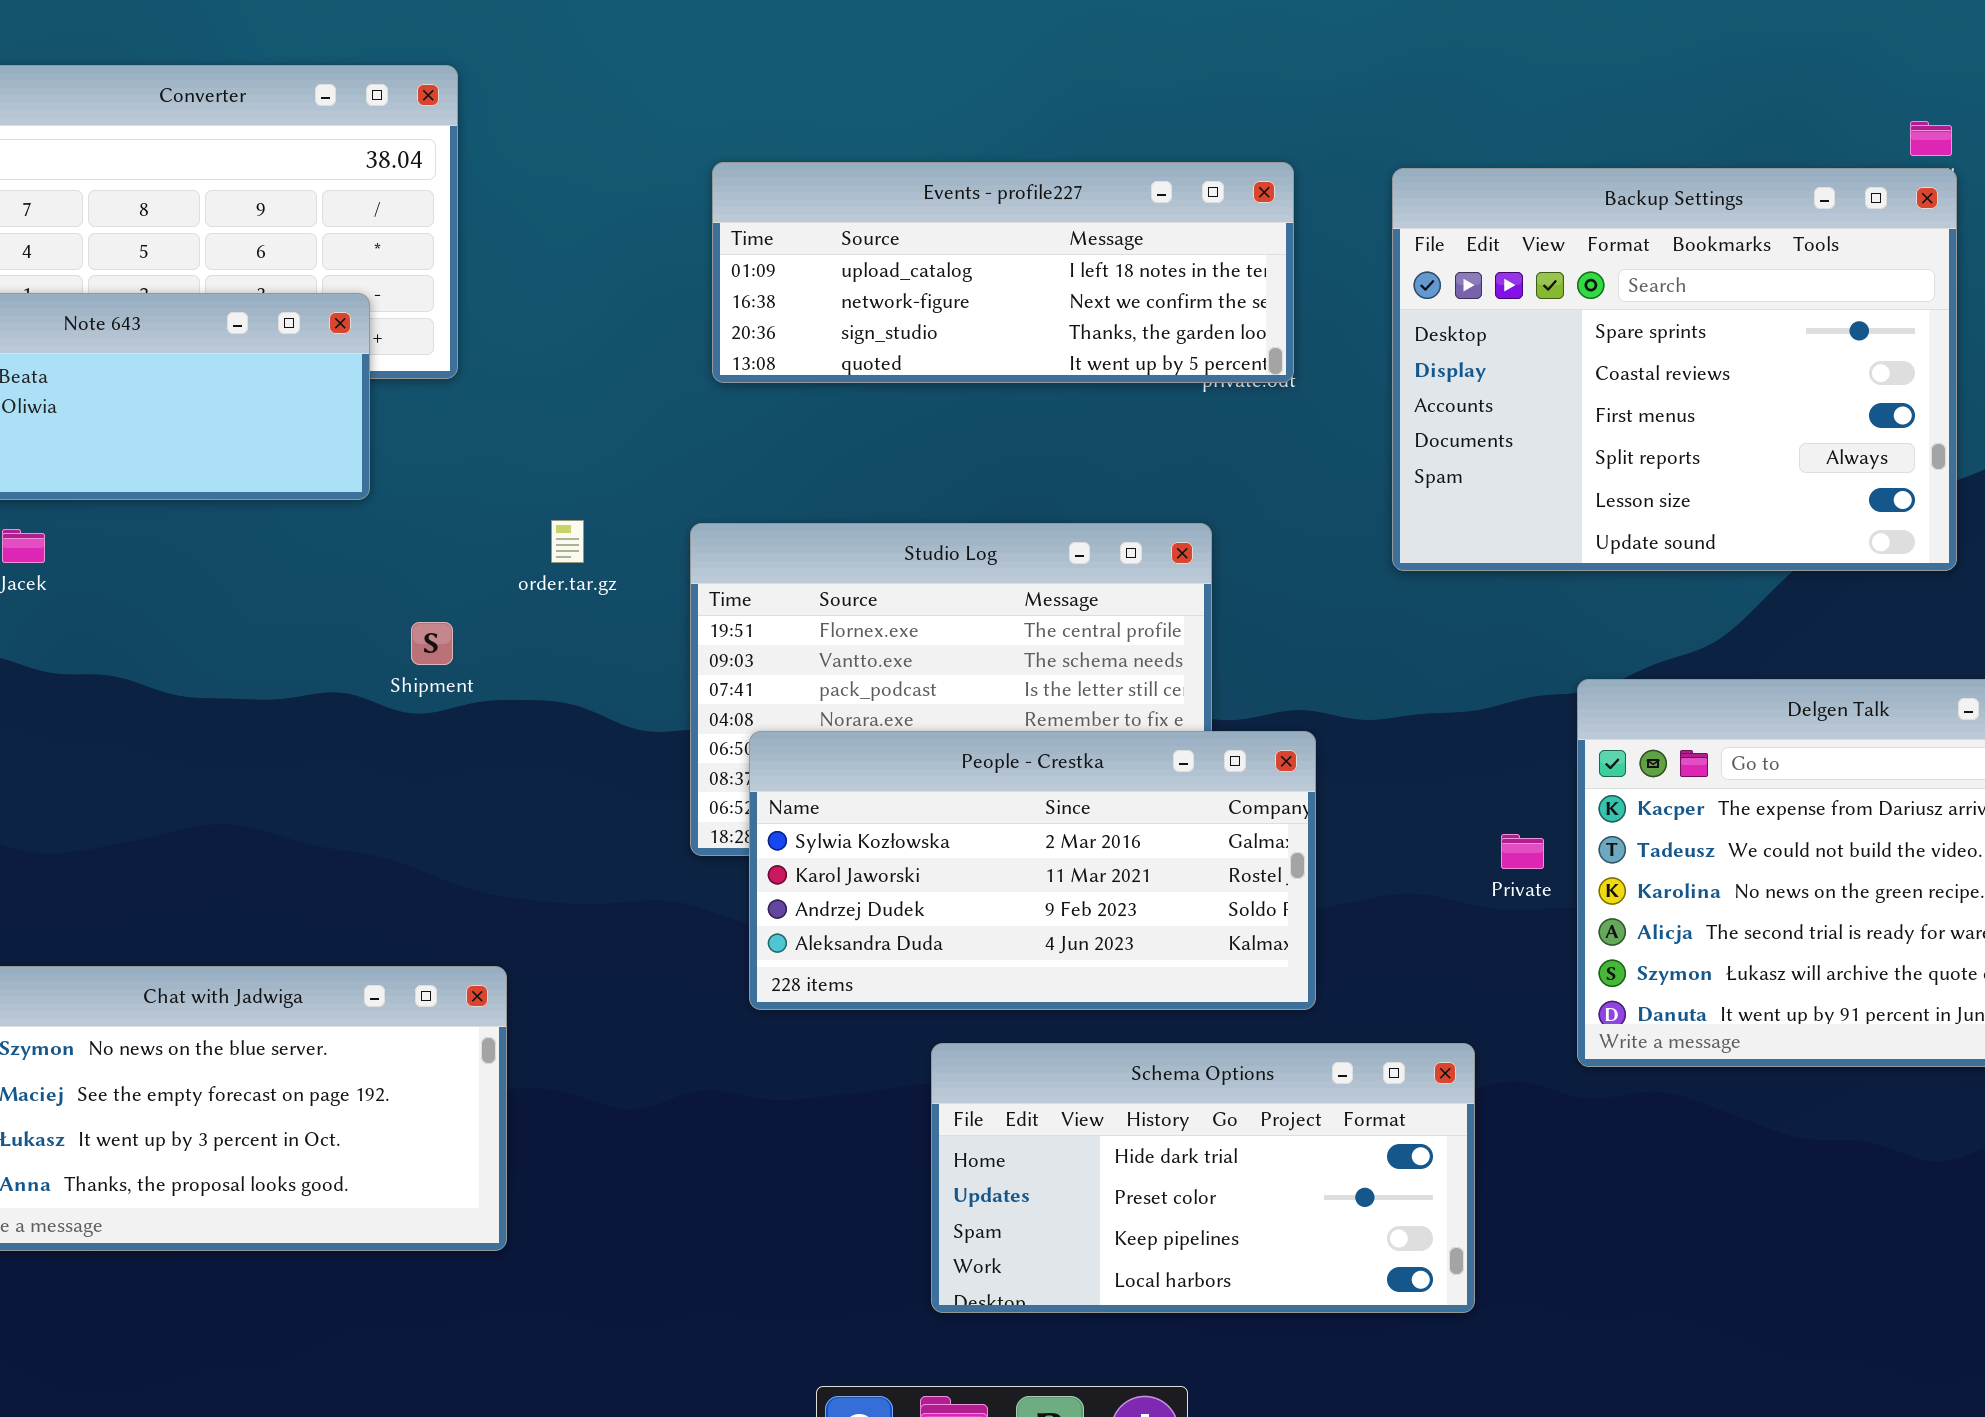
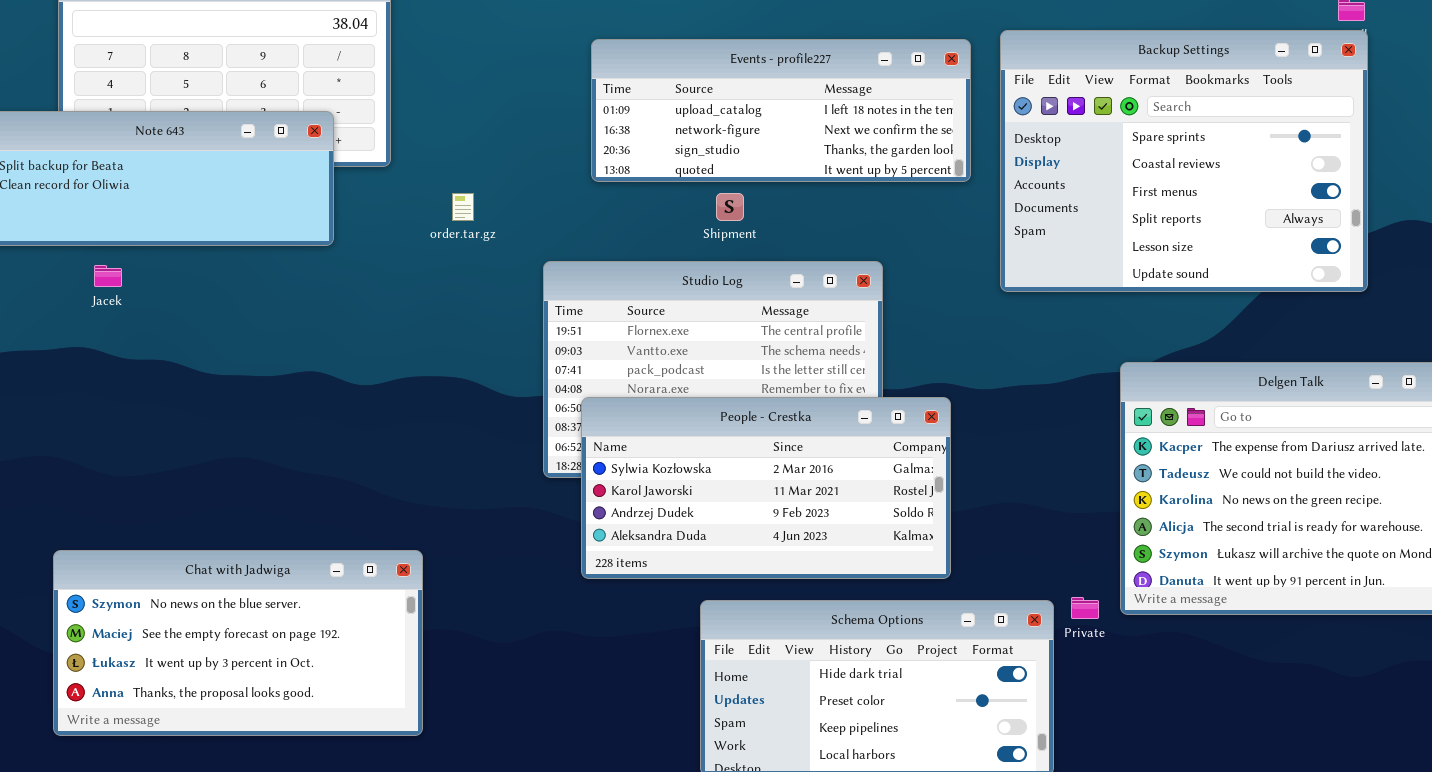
Events - profile227: [712,162,1294,383] -> [591,39,971,182], moved
order.tar.gz: [551,520,584,563] -> [452,193,474,221], moved
Shipment: [411,622,453,665] -> [716,193,744,221], moved
Private: [1501,834,1544,869] -> [1071,597,1099,619], moved

